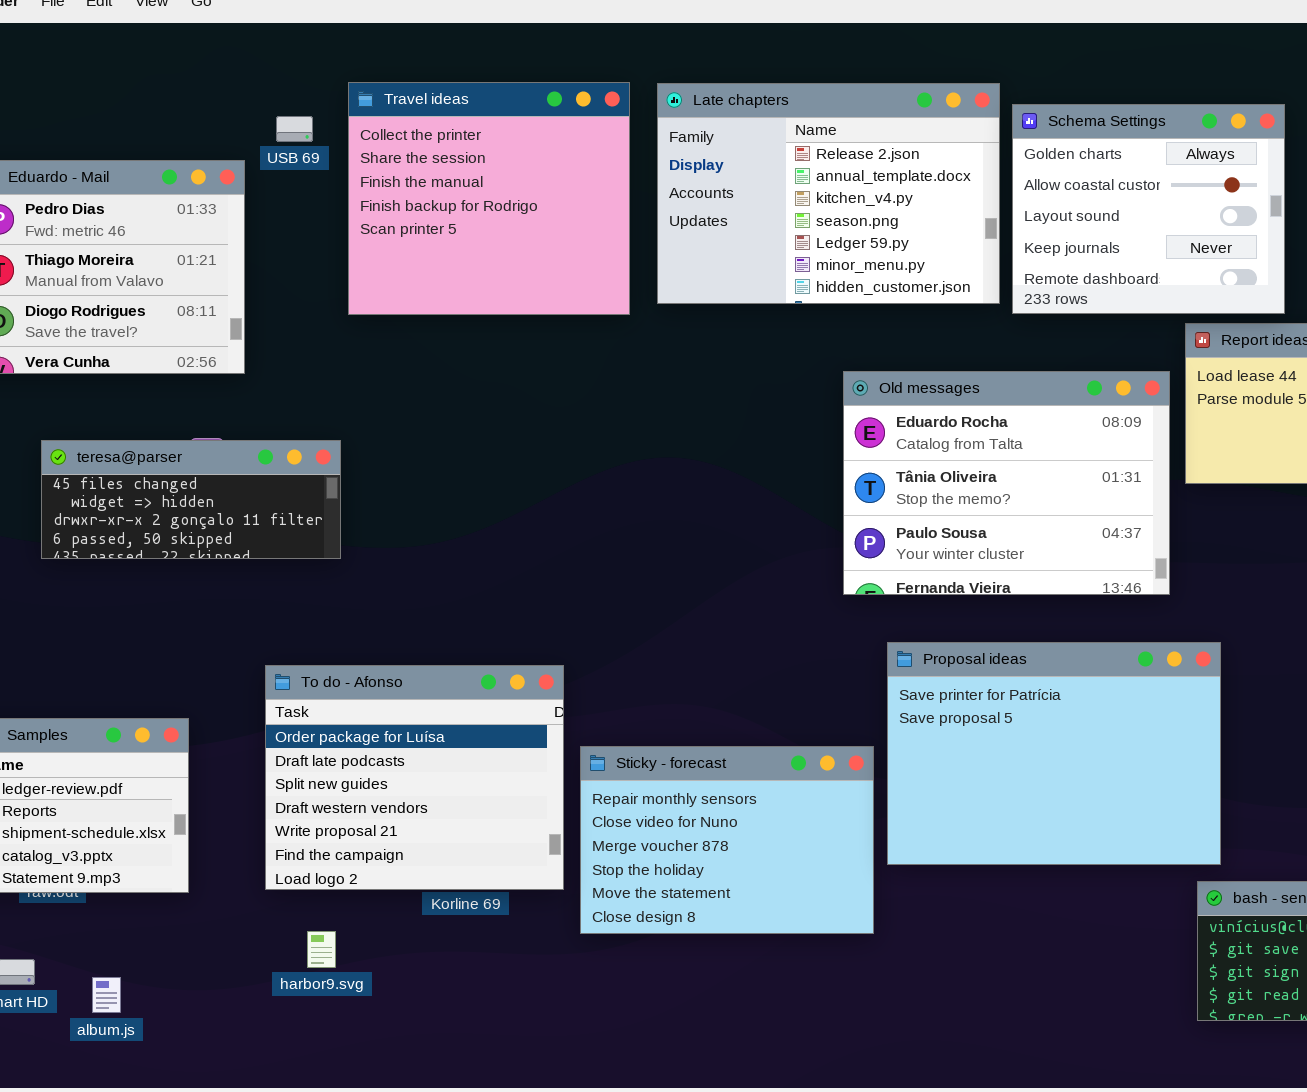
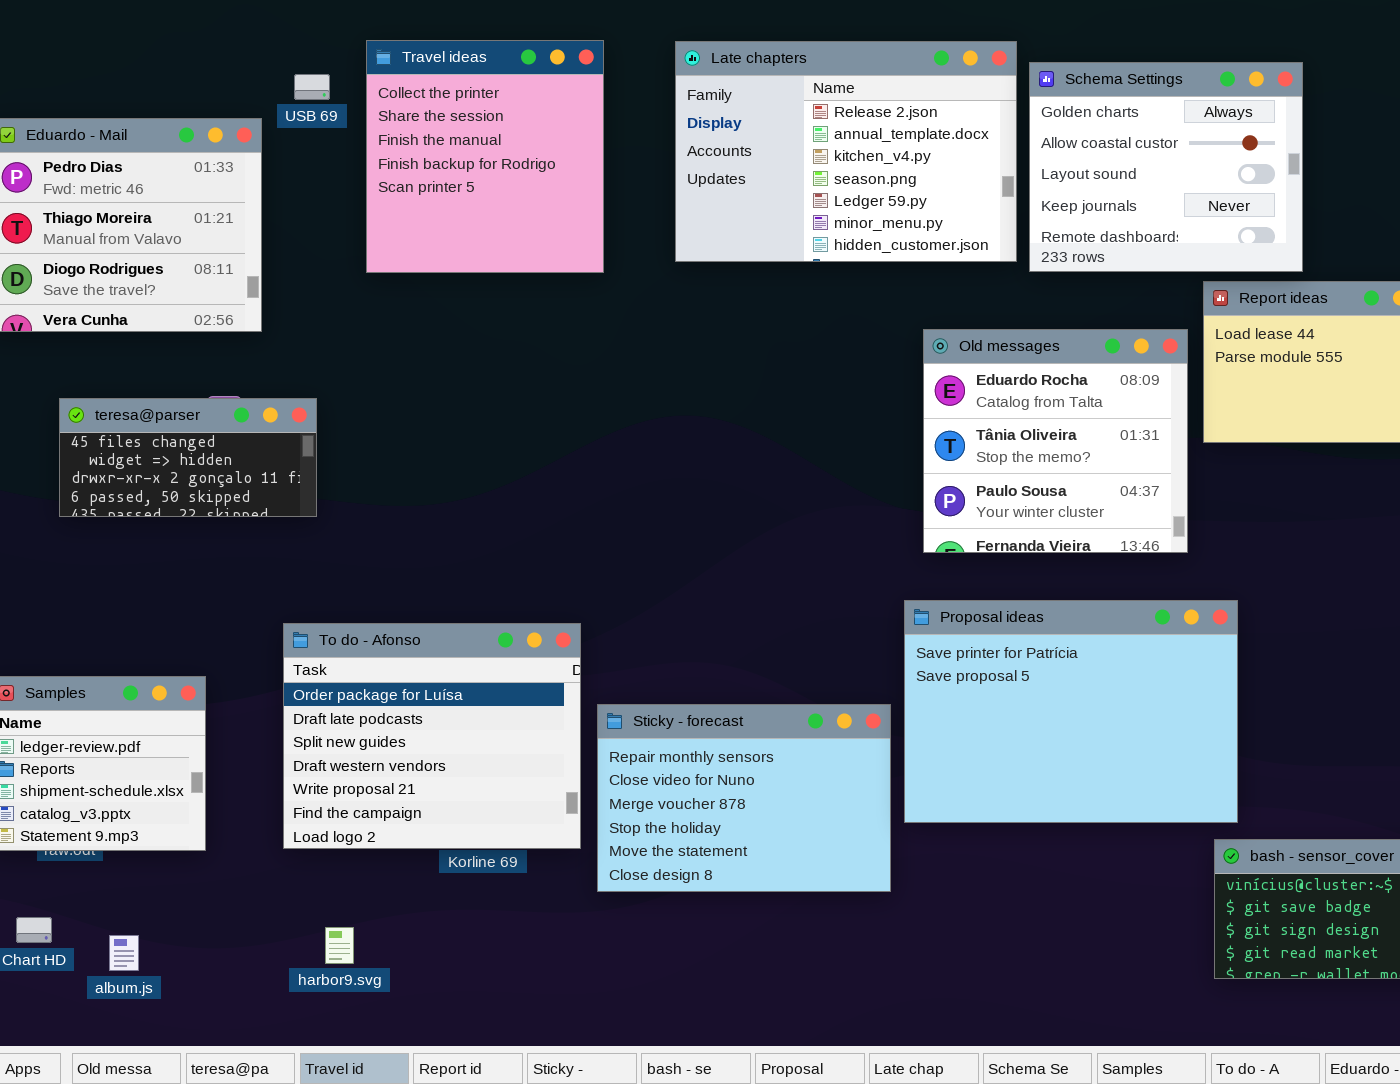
Travel ideas: [348,82,630,315] -> [366,40,604,273], resized
Old messages: [843,371,1170,595] -> [923,329,1188,553], resized
teresa@parser: [41,440,341,559] -> [59,398,317,517], resized
harbor9.svg: [307,931,336,968] -> [325,927,354,964], moved

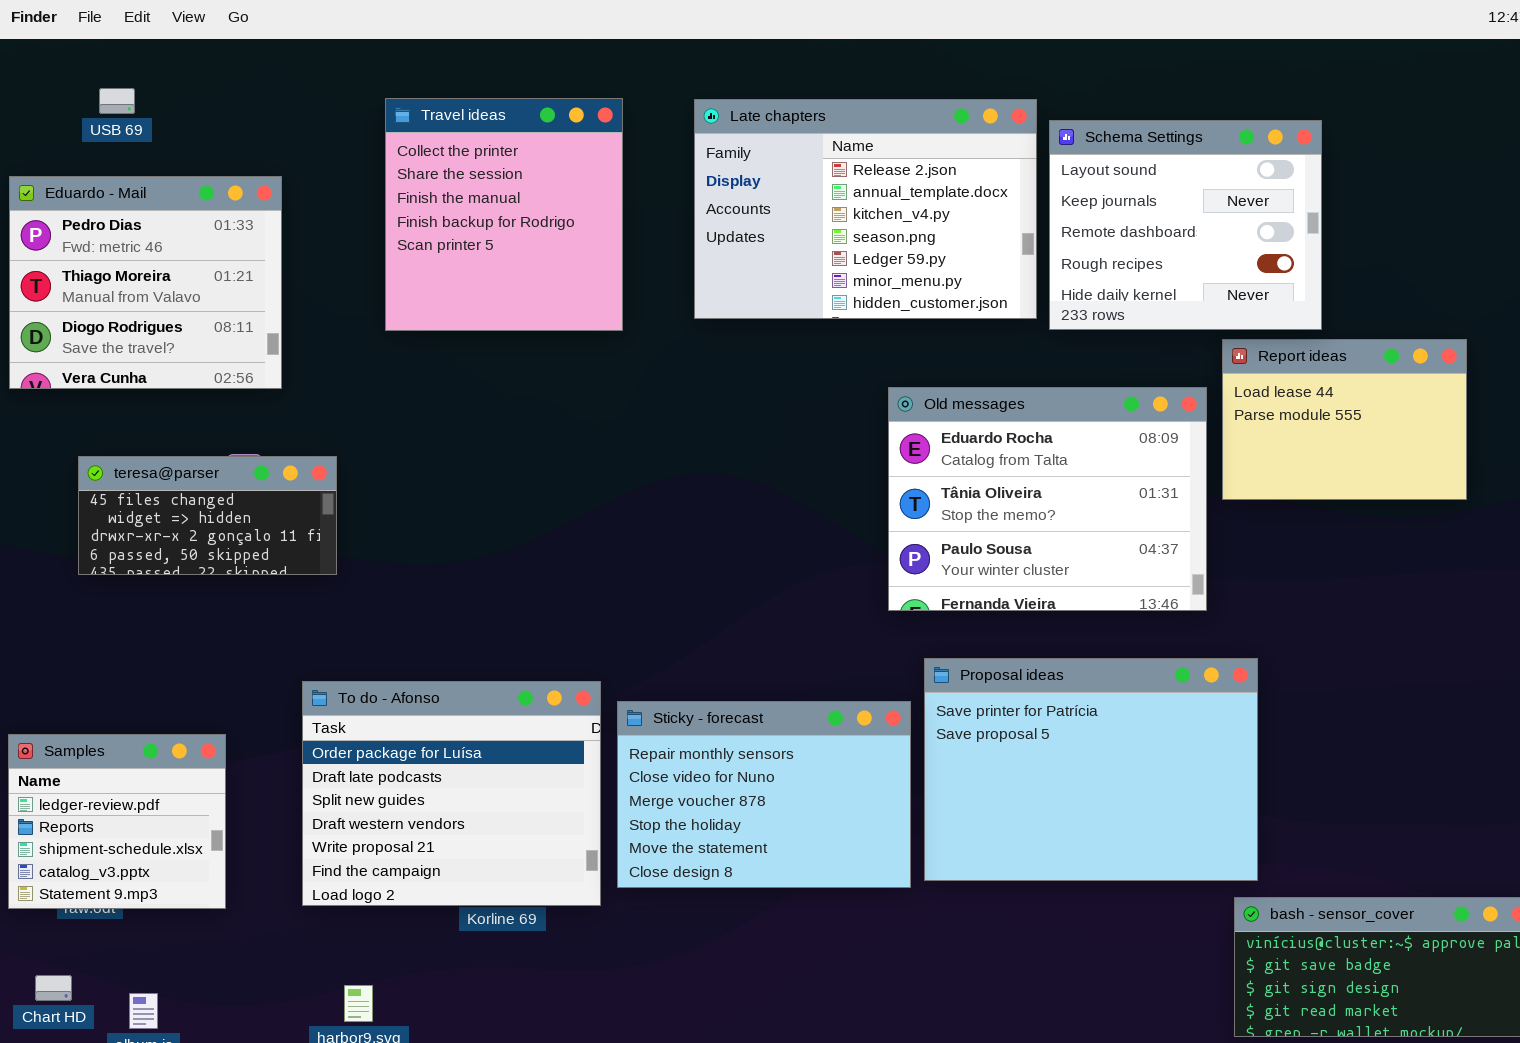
Schema Settings: [1029,62,1303,272] -> [1049,120,1322,330], scrolled down 2 rows
USB 69: [294,74,330,100] -> [99,88,135,114], moved
Old messages: [923,329,1188,553] -> [888,387,1207,611], resized
Sticky - forecast: [597,704,891,892] -> [617,701,911,888], moved

